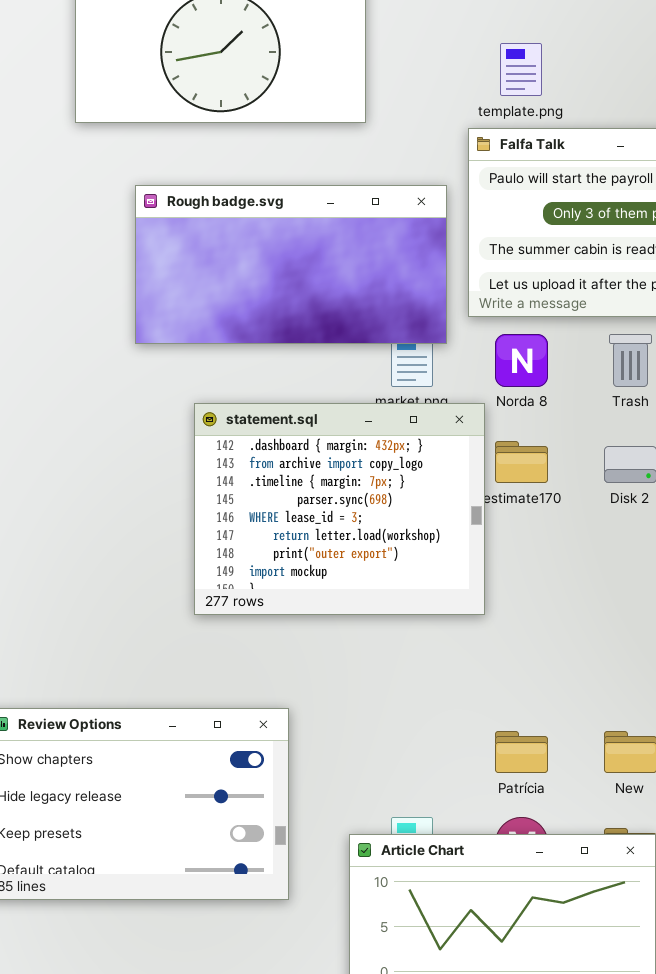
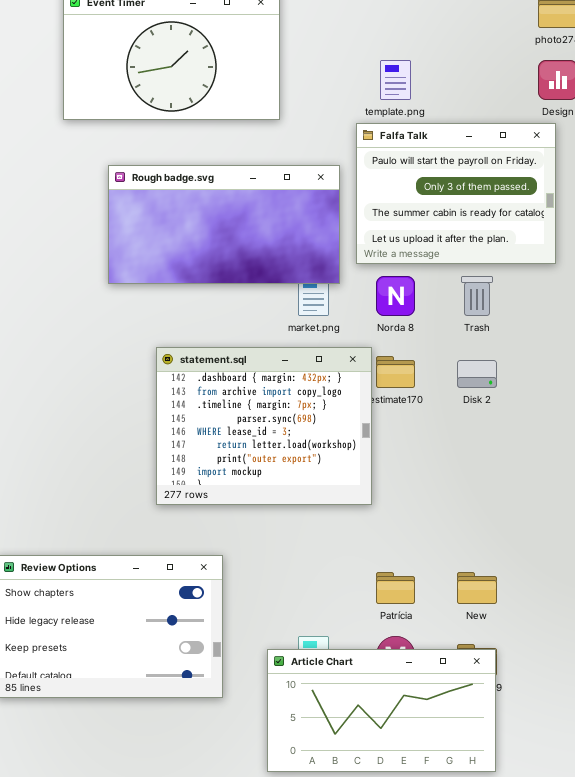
statement.sql: [194,403,485,615] -> [156,347,372,505], moved

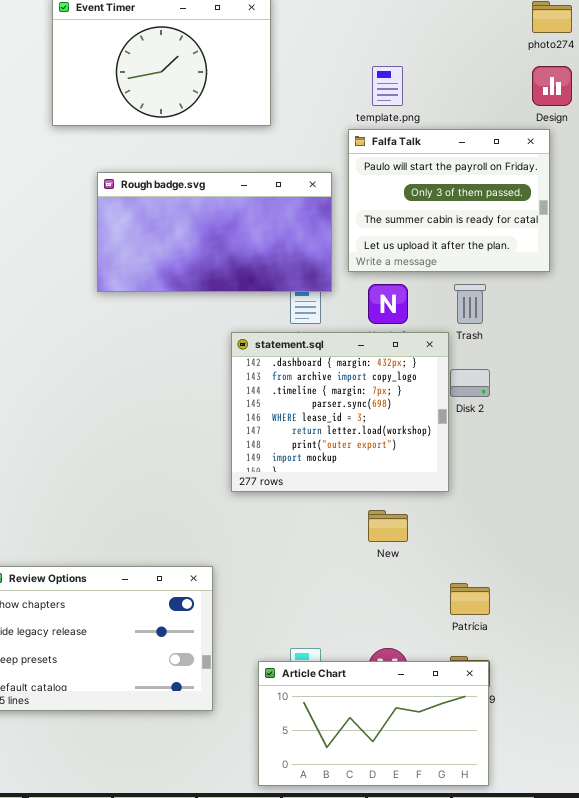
statement.sql: [156,347,372,505] -> [231,332,449,492], moved
Patrícia: [376,572,415,604] -> [450,583,490,615], moved
New: [457,572,497,604] -> [368,510,408,542], moved

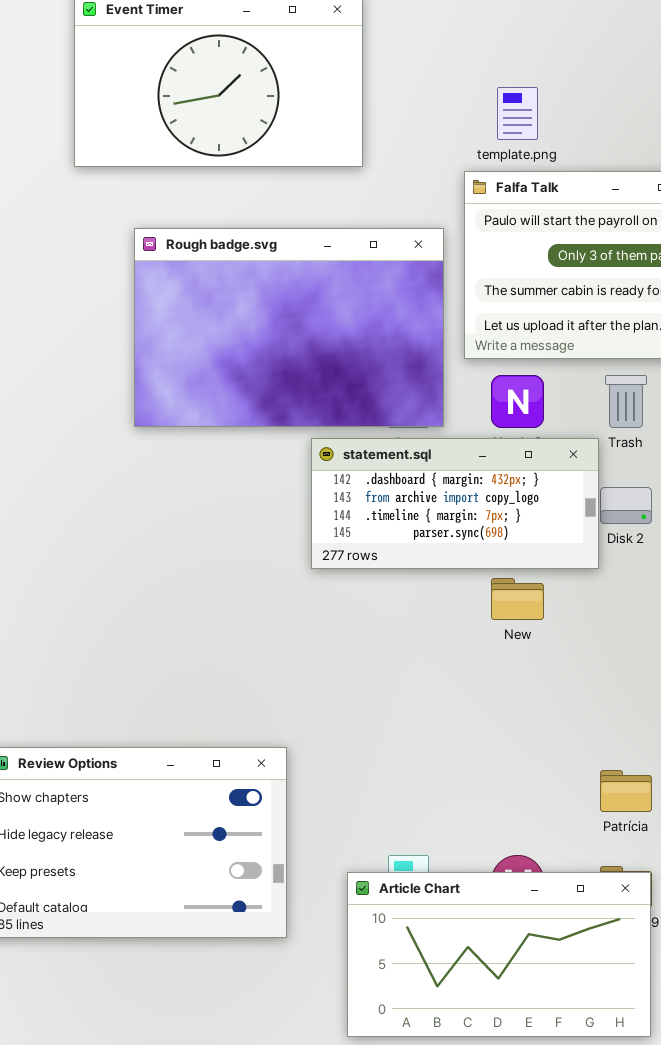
Rough badge.svg: [97,172,332,292] -> [134,228,444,427], resized
statement.sql: [231,332,449,492] -> [311,438,599,569], resized
New: [368,510,408,542] -> [491,578,544,620], moved

